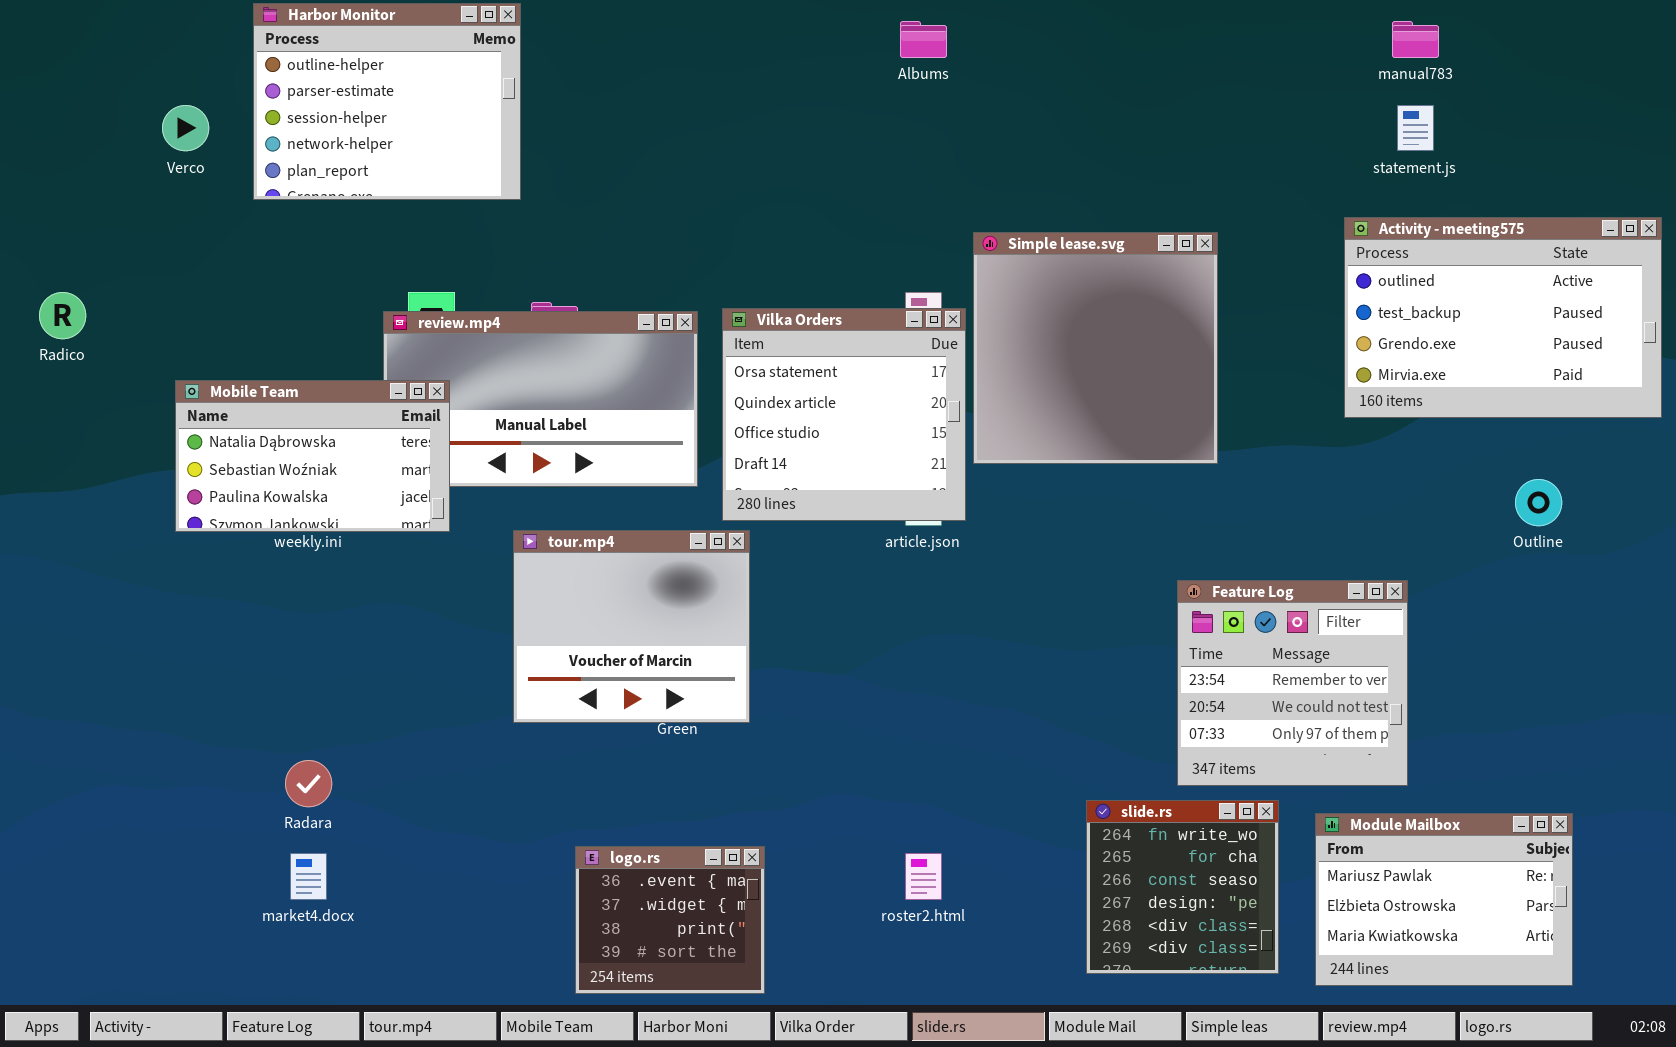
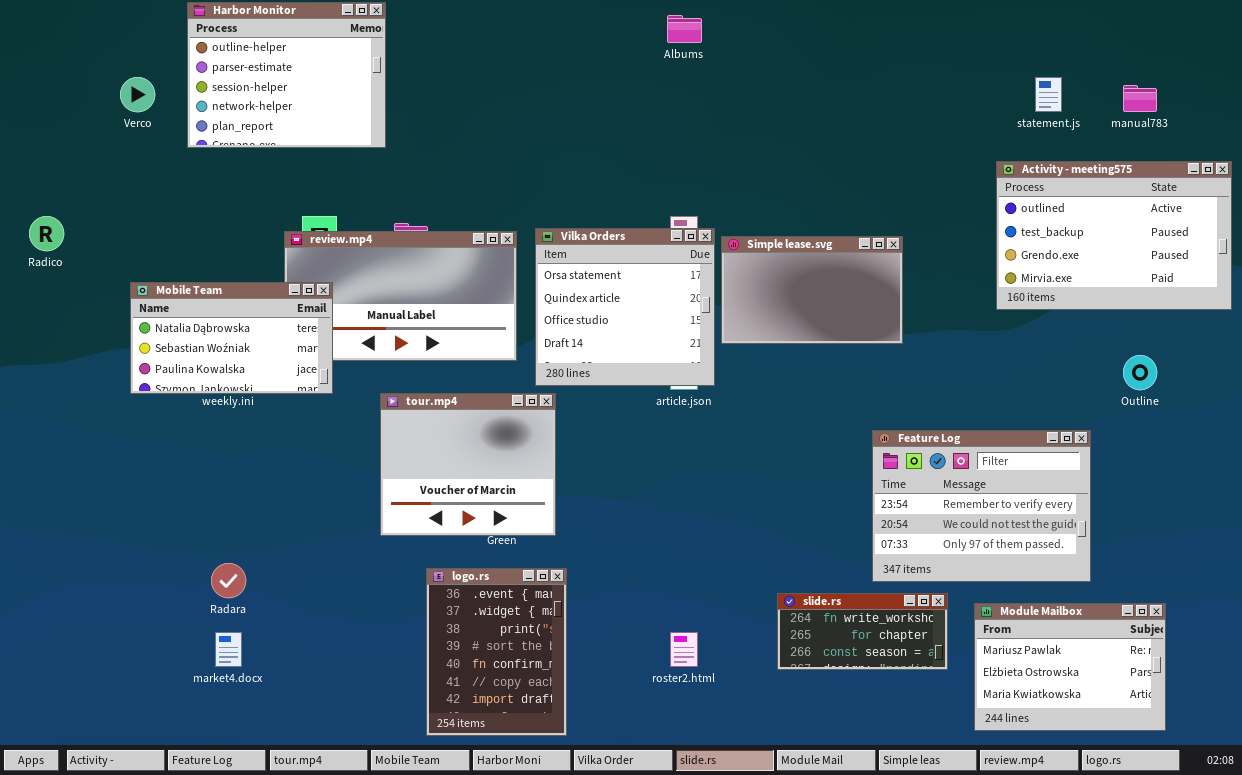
manual783: [1392,21,1439,58] -> [1123,85,1157,112], moved
Simple lease.svg: [973,232,1218,464] -> [721,236,903,344], resized
Feature Log: [1177,580,1408,786] -> [872,430,1091,582], resized
slide.rs: [1086,800,1279,974] -> [777,593,948,670], resized
logo.rs: [575,846,765,994] -> [426,568,567,736], resized

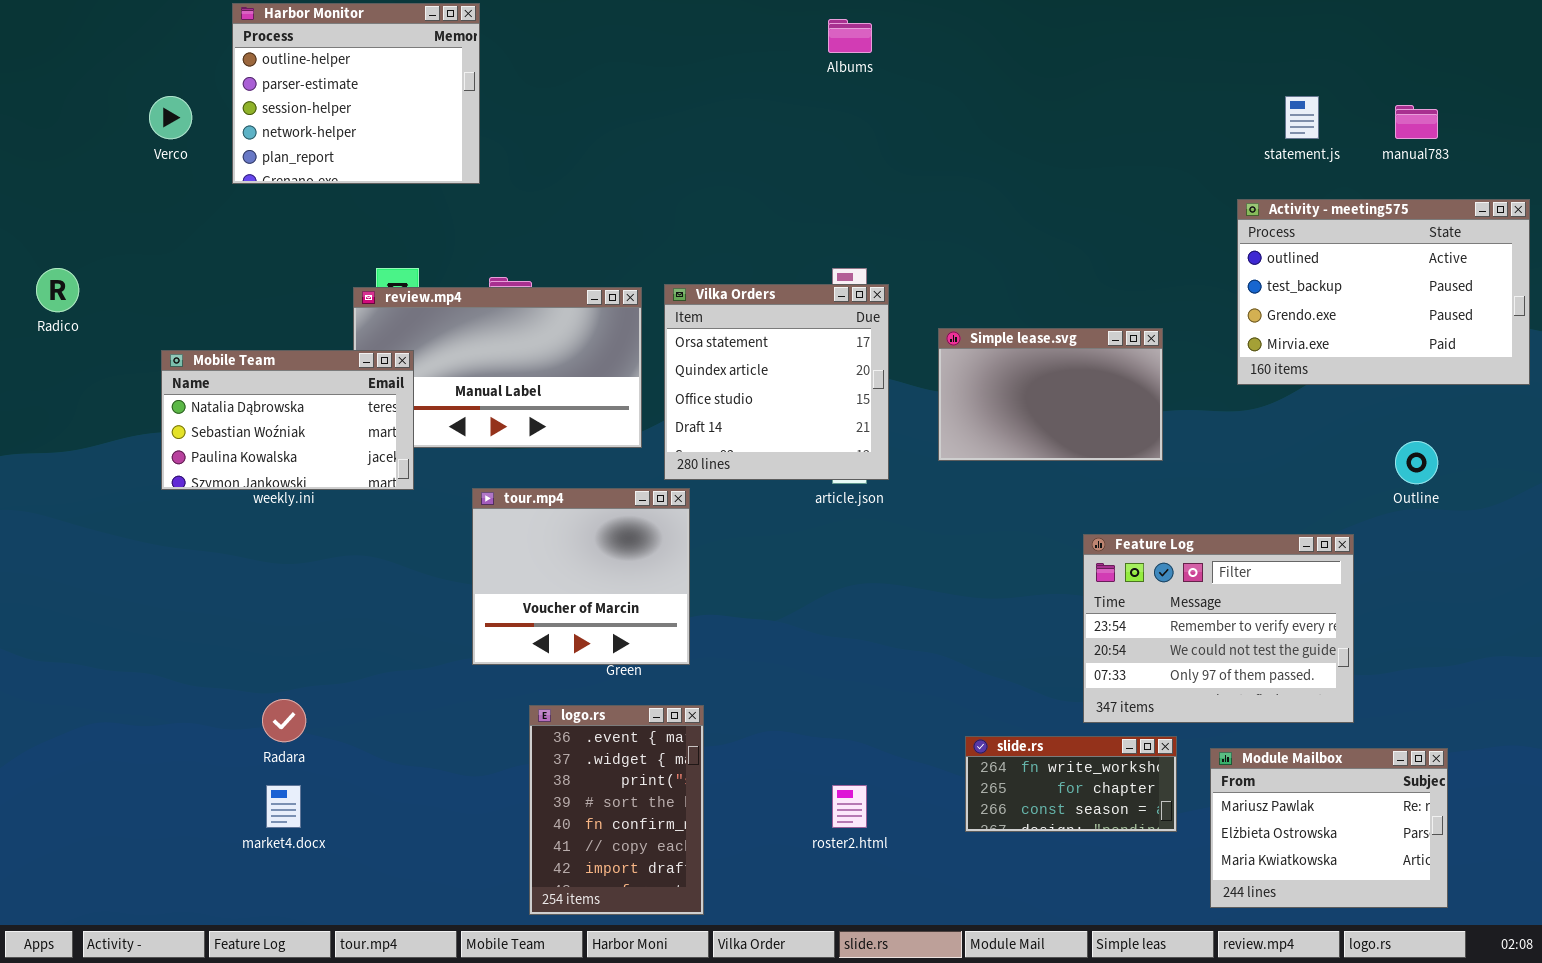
Simple lease.svg: [721,236,903,344] -> [938,328,1163,461], moved

